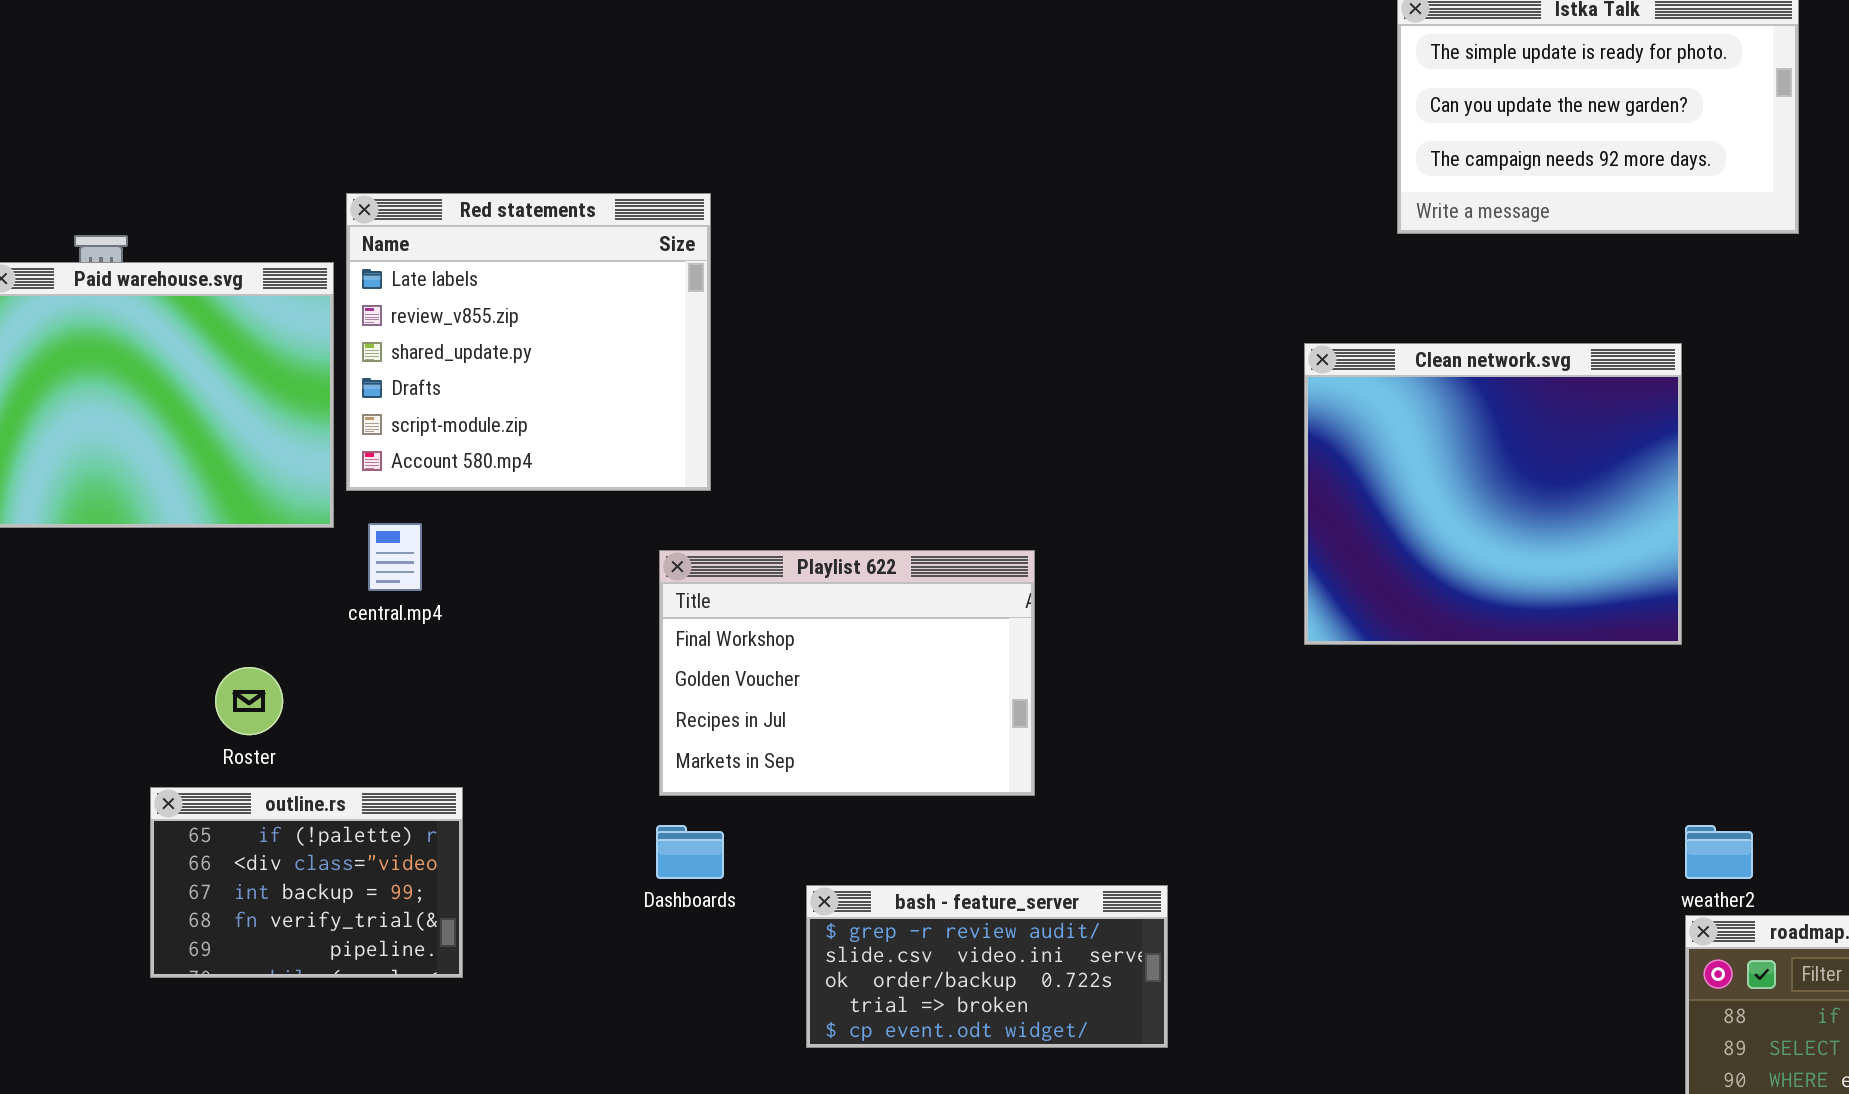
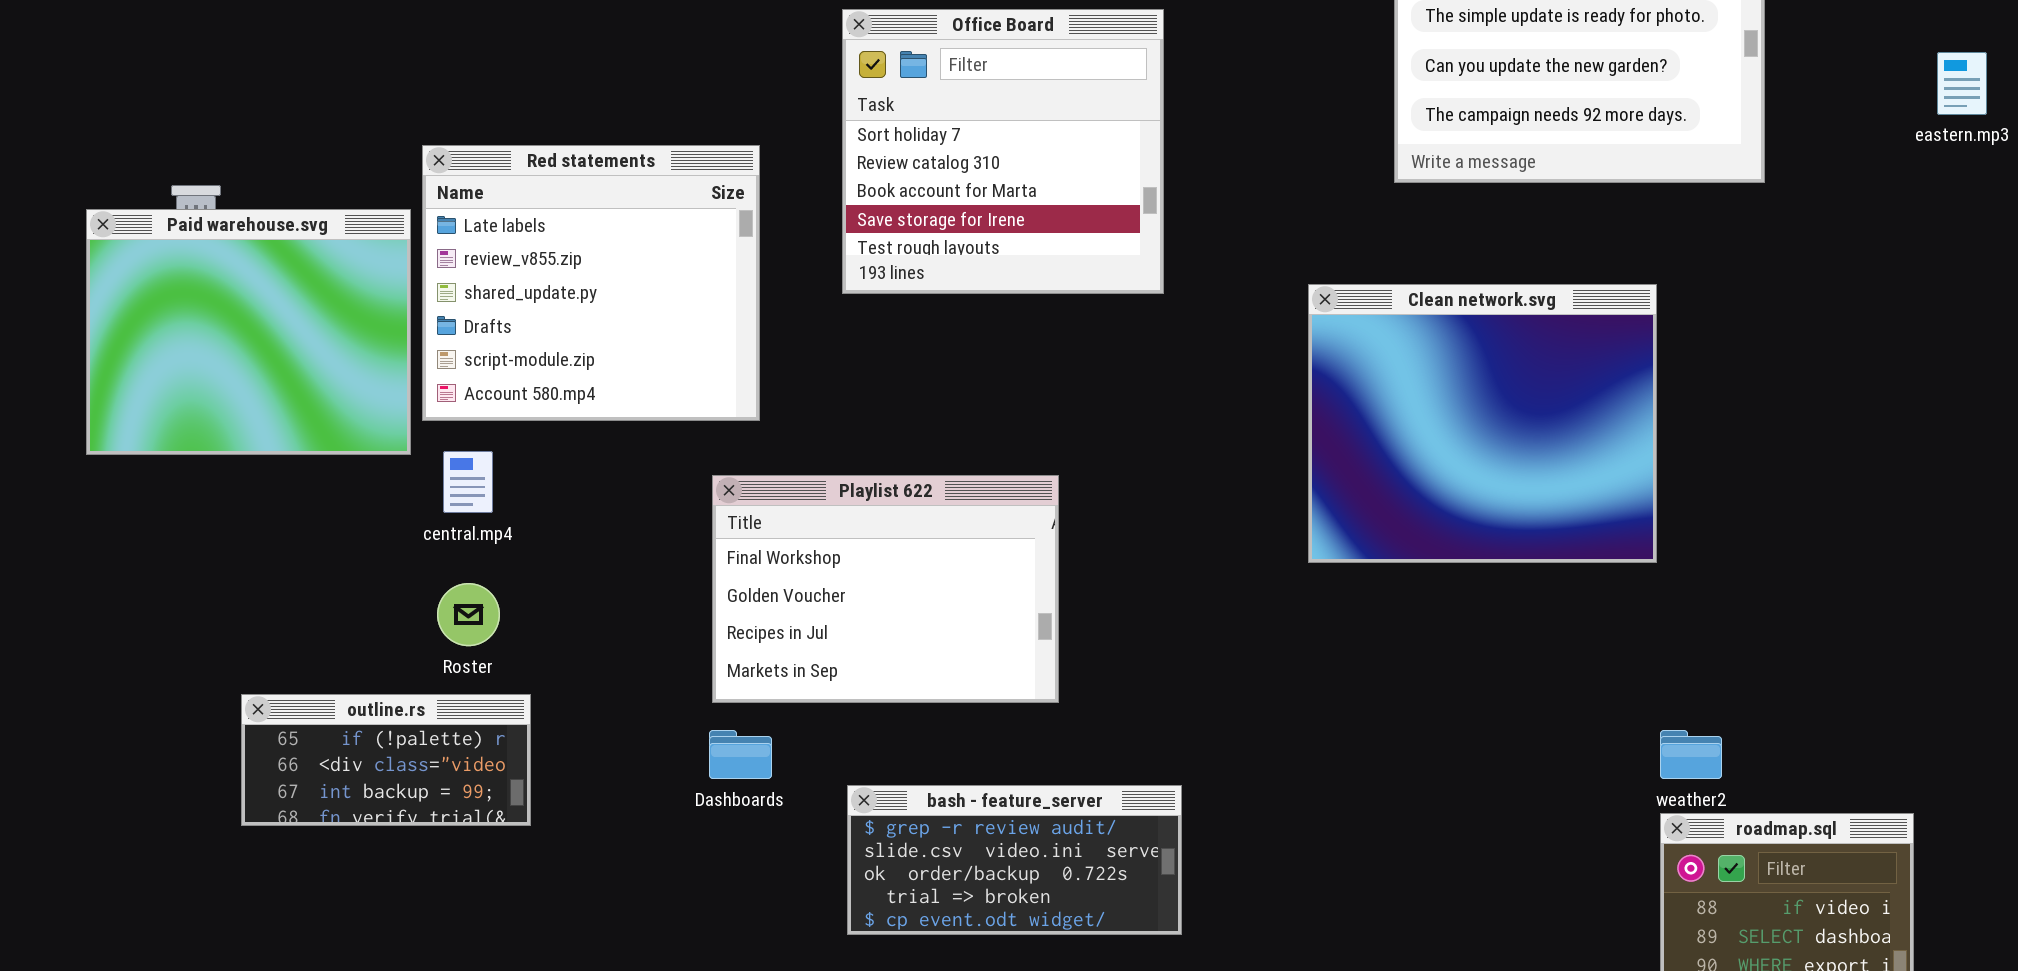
Office Board: none -> [842,9,1164,294], opened
Roster: [215,667,283,735] -> [437,583,500,646], moved
outline.rs: [150,787,463,978] -> [241,694,531,826], resized

